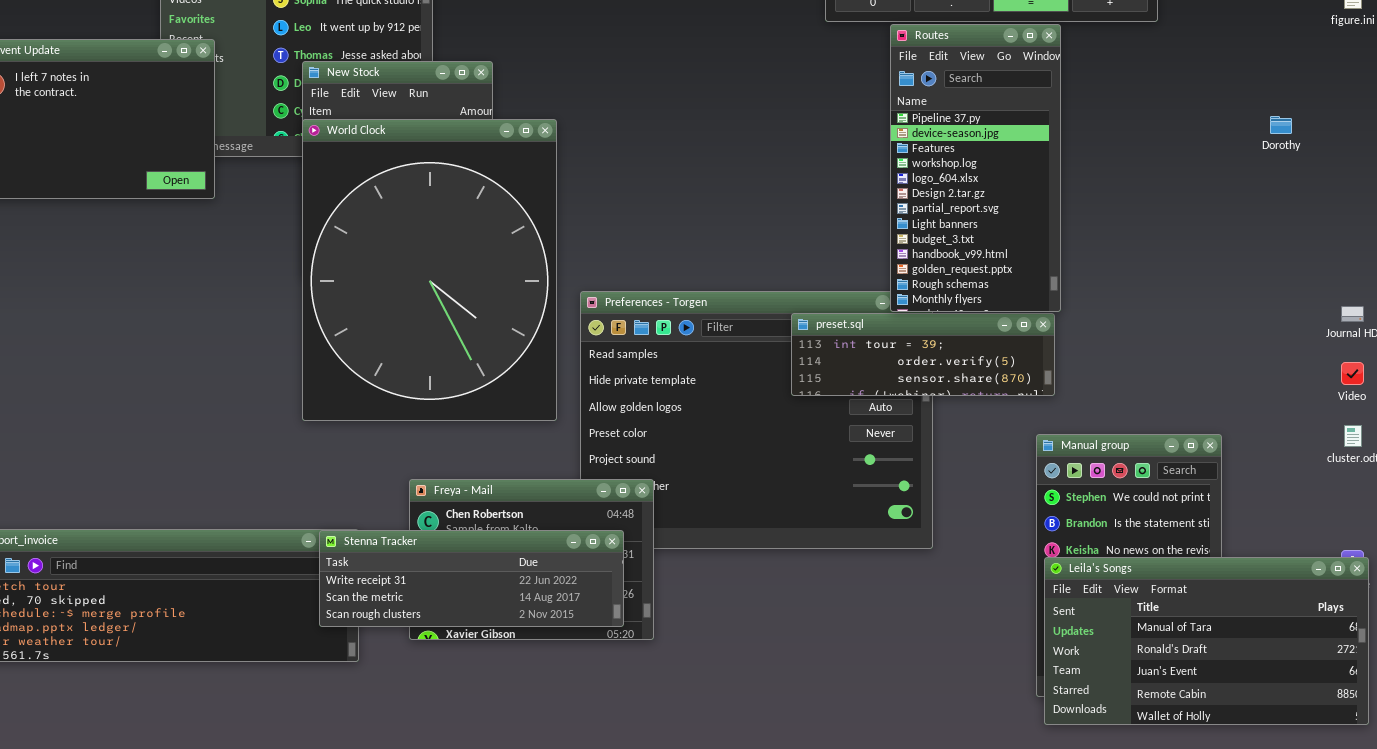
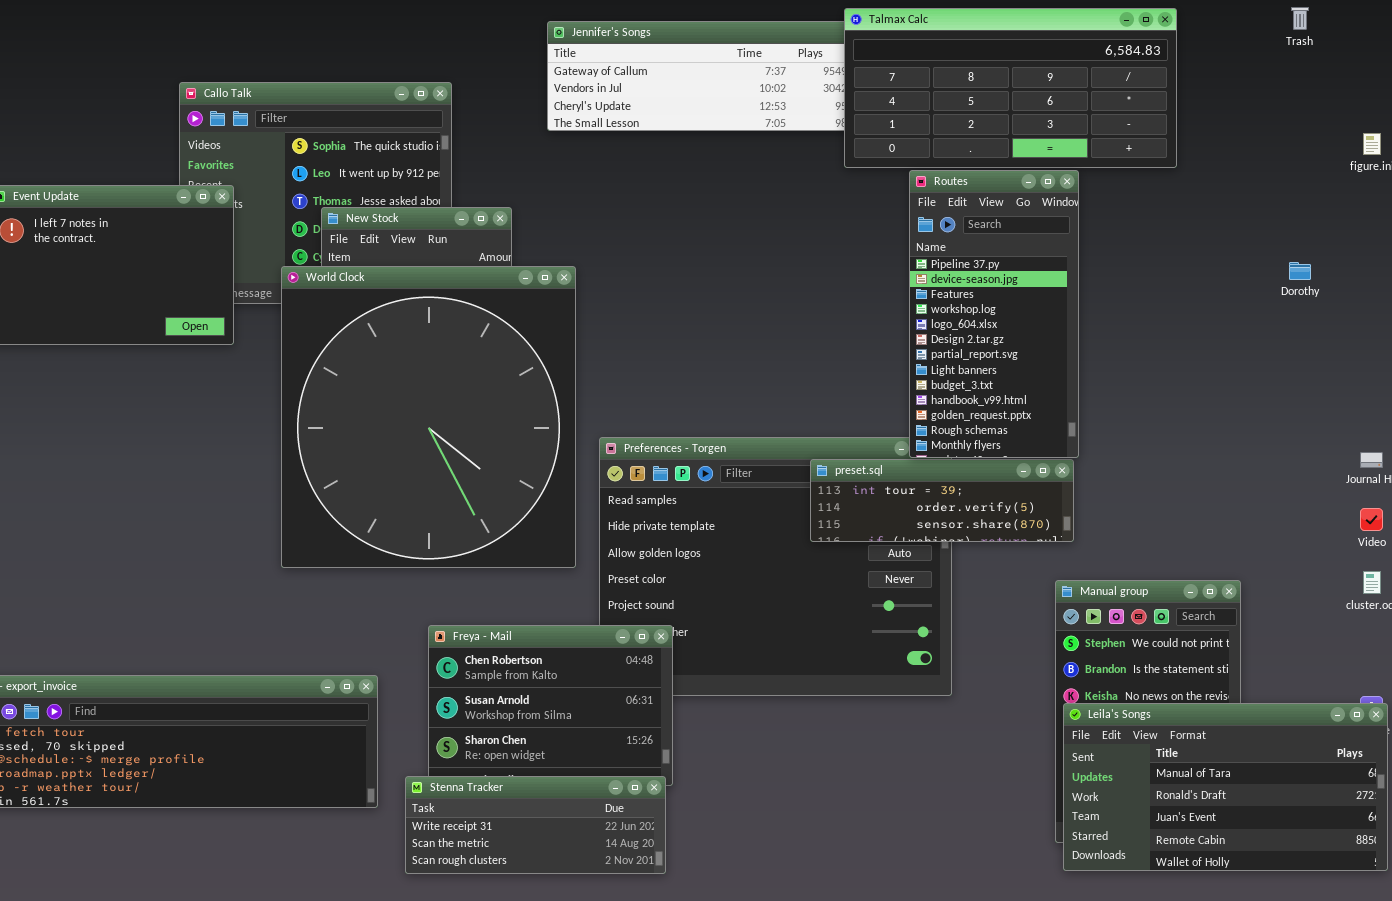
World Clock: [302,119,557,421] -> [281,266,576,568], resized
Stenna Tracker: [319,530,624,627] -> [405,776,666,874], moved, resized

